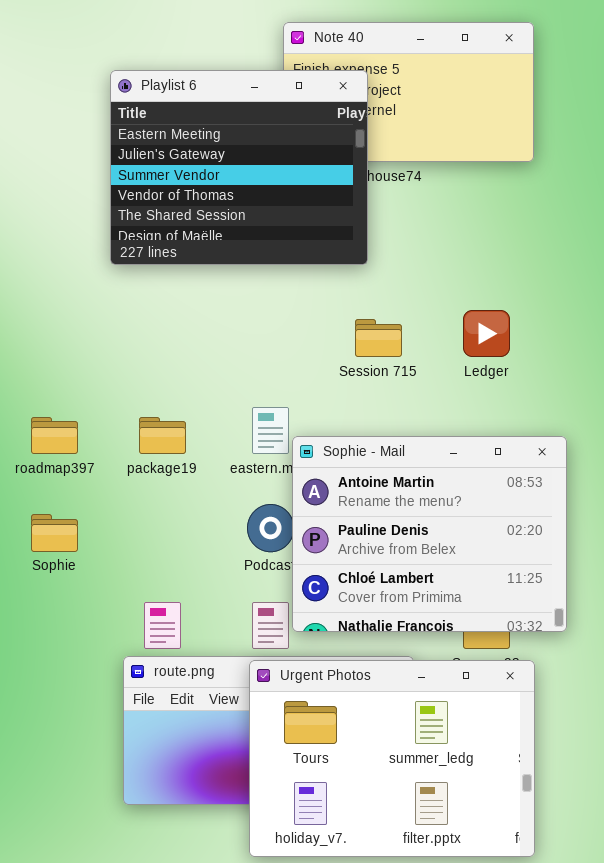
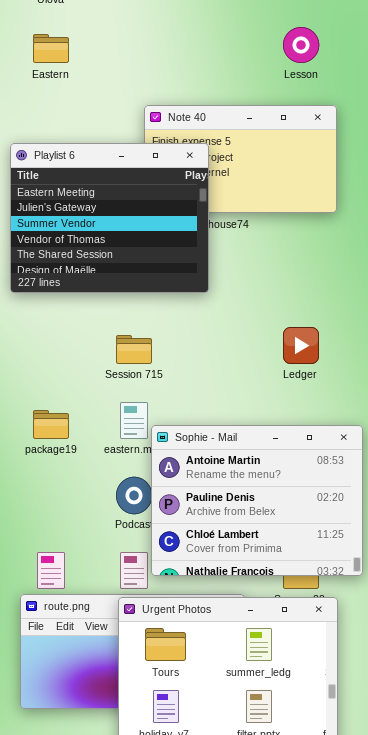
Session 715: [355,319,402,357] -> [116,335,152,364], moved

